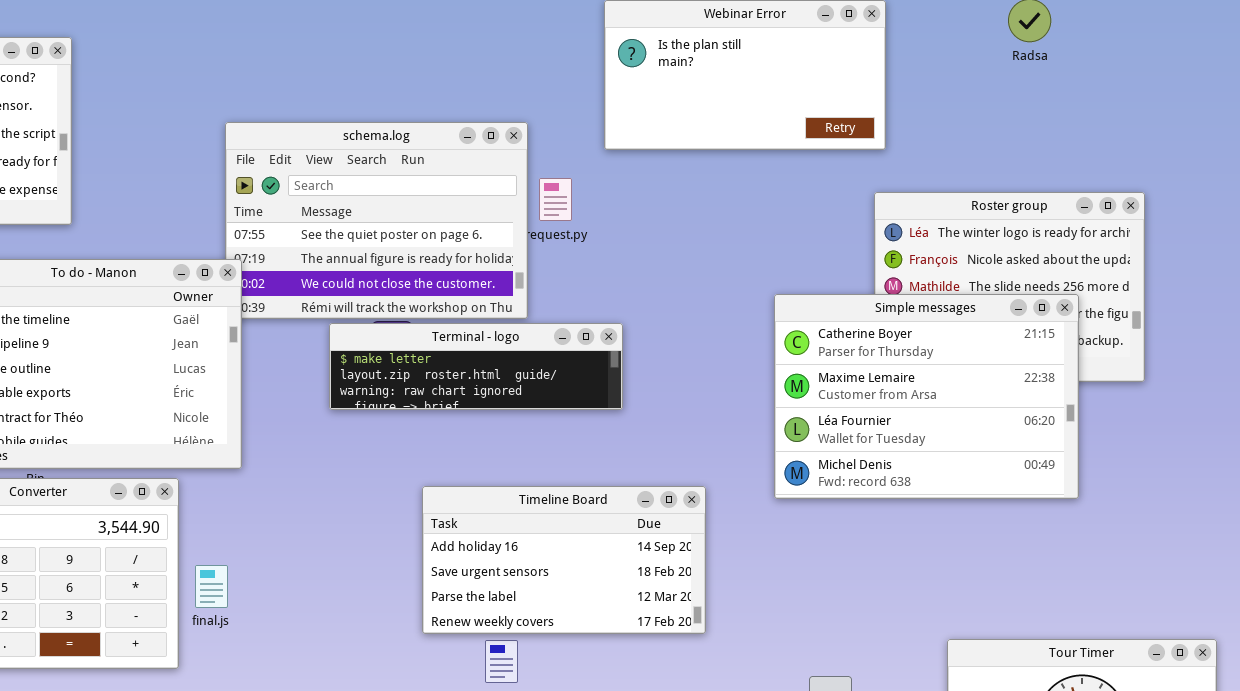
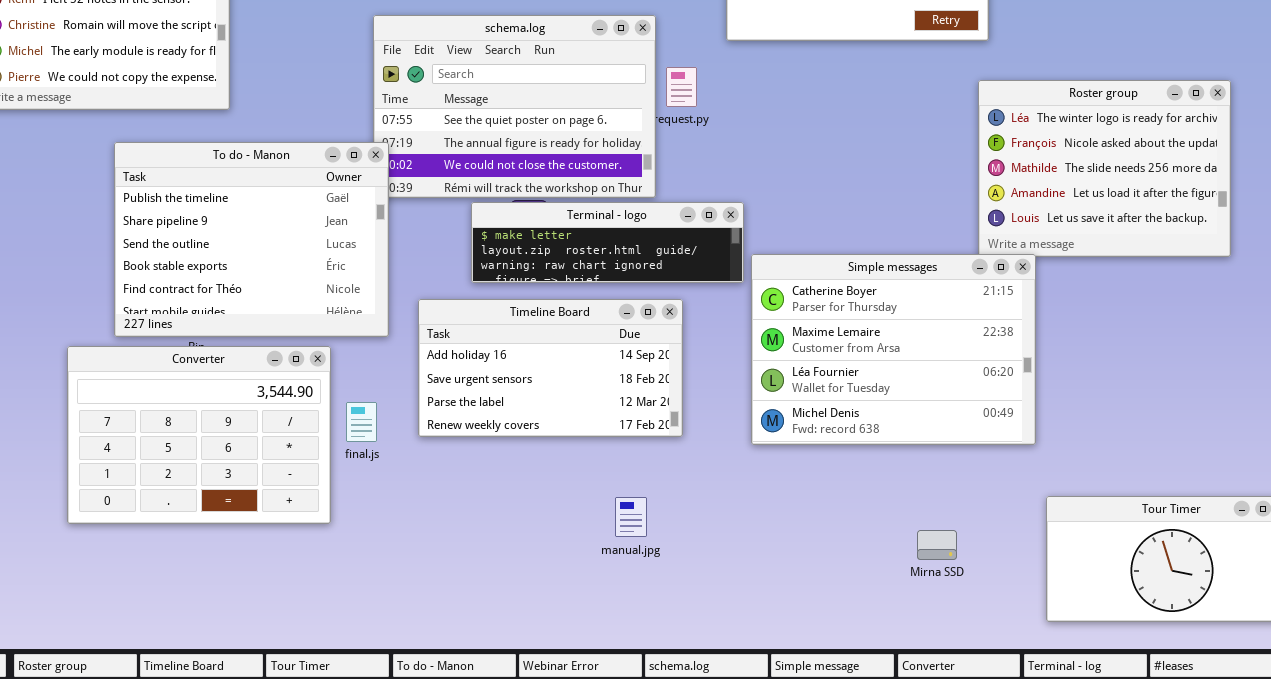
Simple messages: [774,294,1079,499] -> [751,254,1036,445], moved
Timeline Board: [422,486,706,634] -> [418,299,683,437], moved
final.js: [195,565,228,608] -> [346,402,377,442], moved

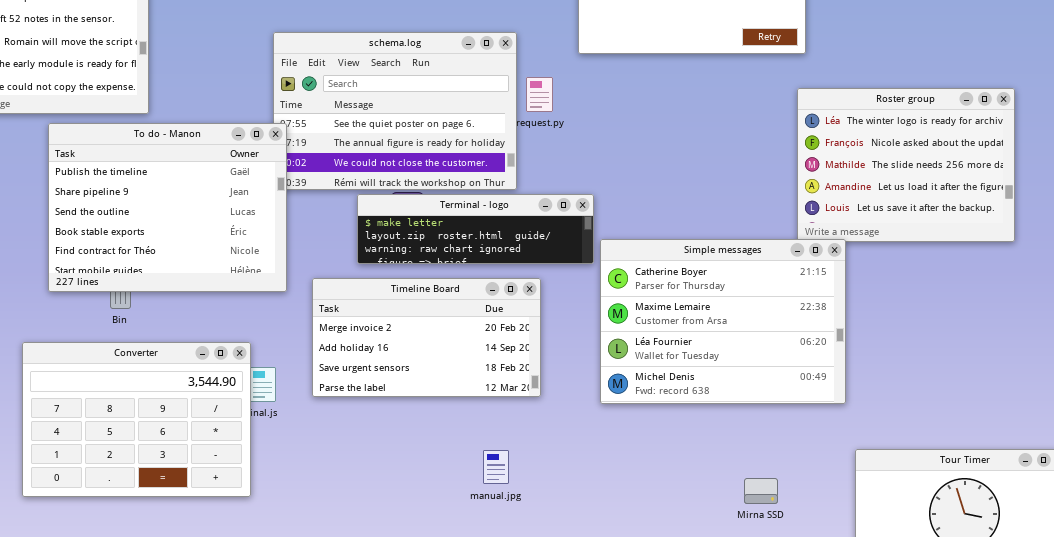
To do - Manon: [114,142,389,337] -> [48,123,287,292], moved
Timeline Board: [418,299,683,437] -> [312,278,541,397], scrolled up 1 row
Converter: [67,346,331,524] -> [22,342,251,497], moved

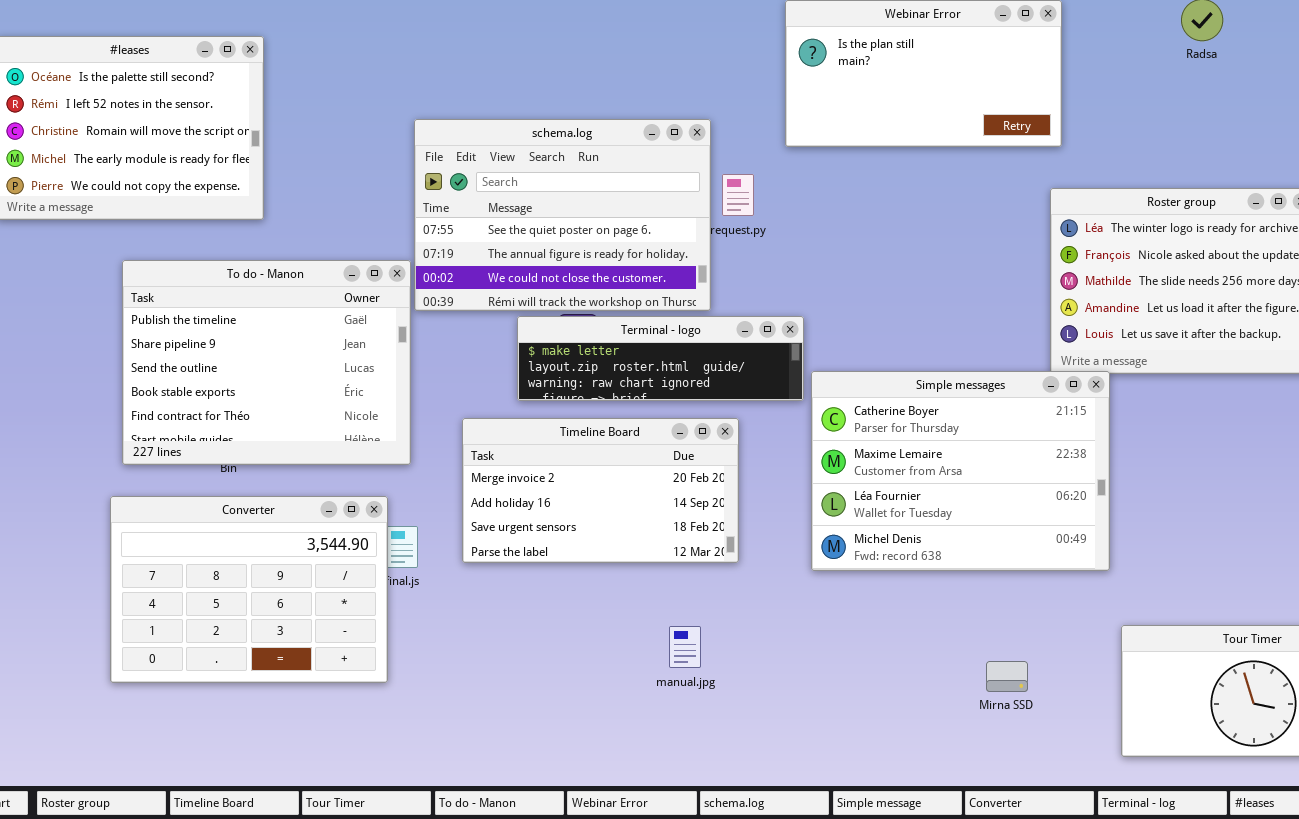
To do - Manon: [48,123,287,292] -> [122,260,411,465], moved

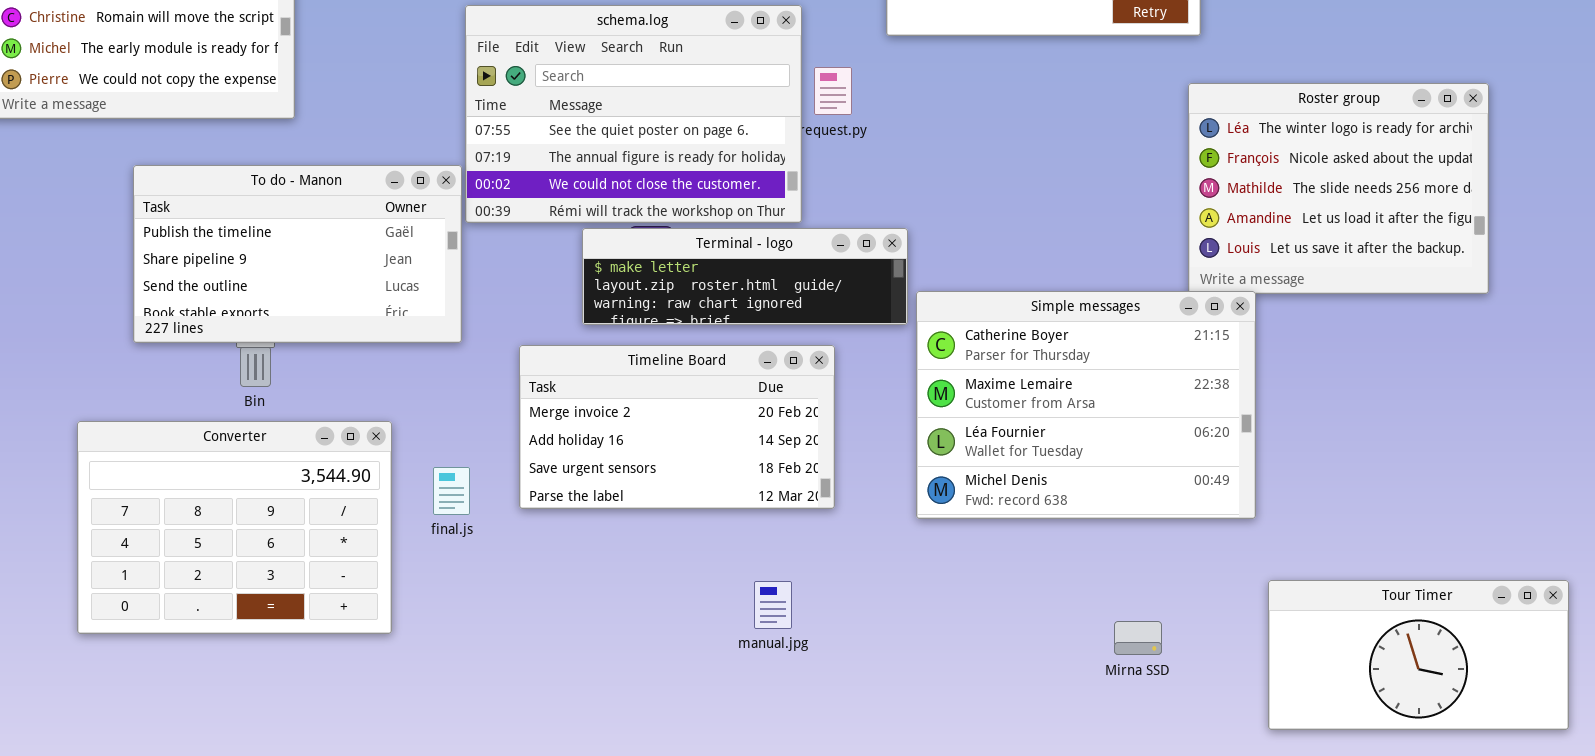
To do - Manon: [122,260,411,465] -> [133,165,462,343], resized
Converter: [110,496,388,683] -> [77,421,392,634], moved

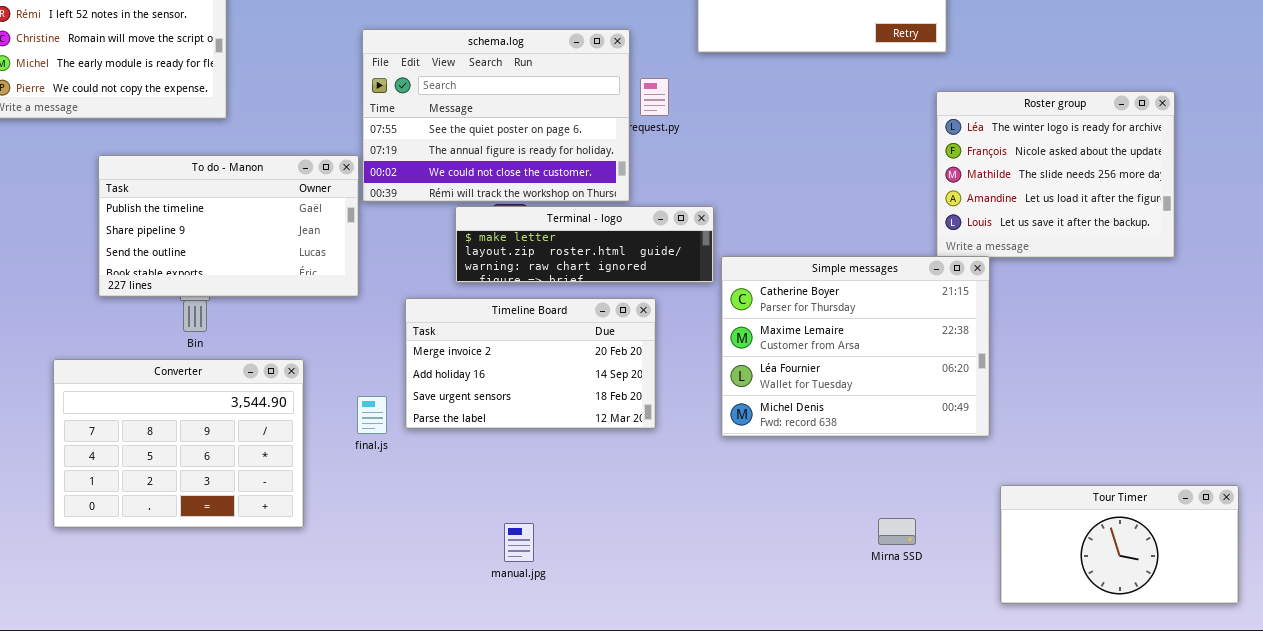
final.js: [433,467,470,515] -> [357,396,387,434], moved
manual.jpg: [754,581,792,629] -> [504,523,534,562], moved

